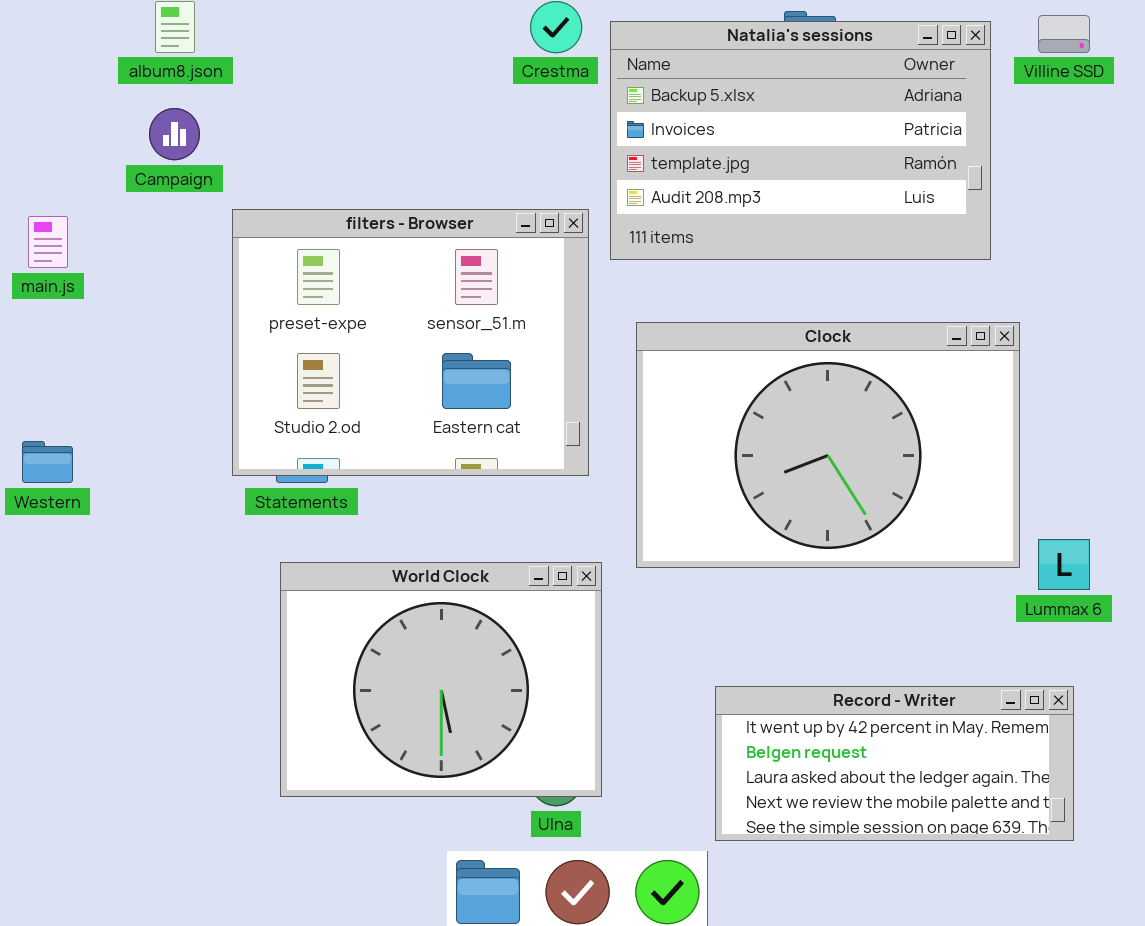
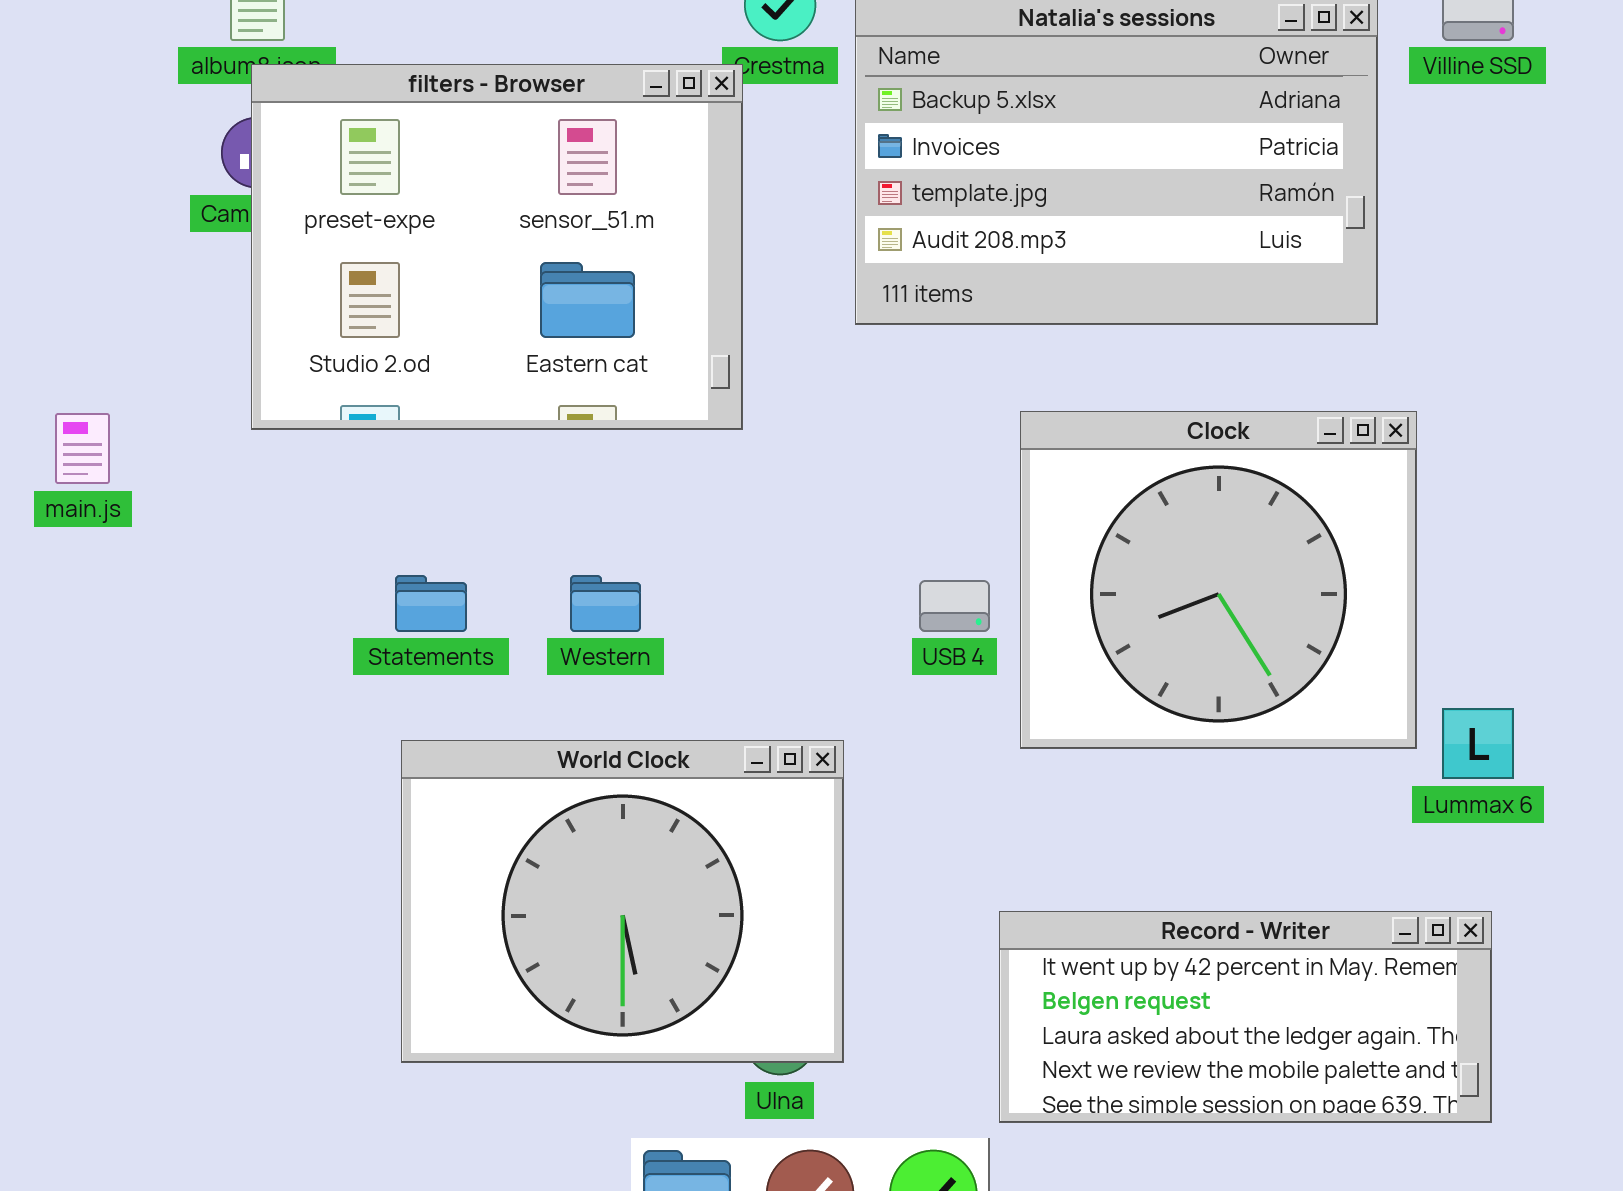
filters - Browser: [232,209,589,476] -> [251,64,743,430], moved
main.js: [28,216,68,268] -> [55,413,110,484], moved
Clock: [636,322,1020,568] -> [1020,411,1417,749], resized
Western: [22,441,73,483] -> [570,575,641,632], moved

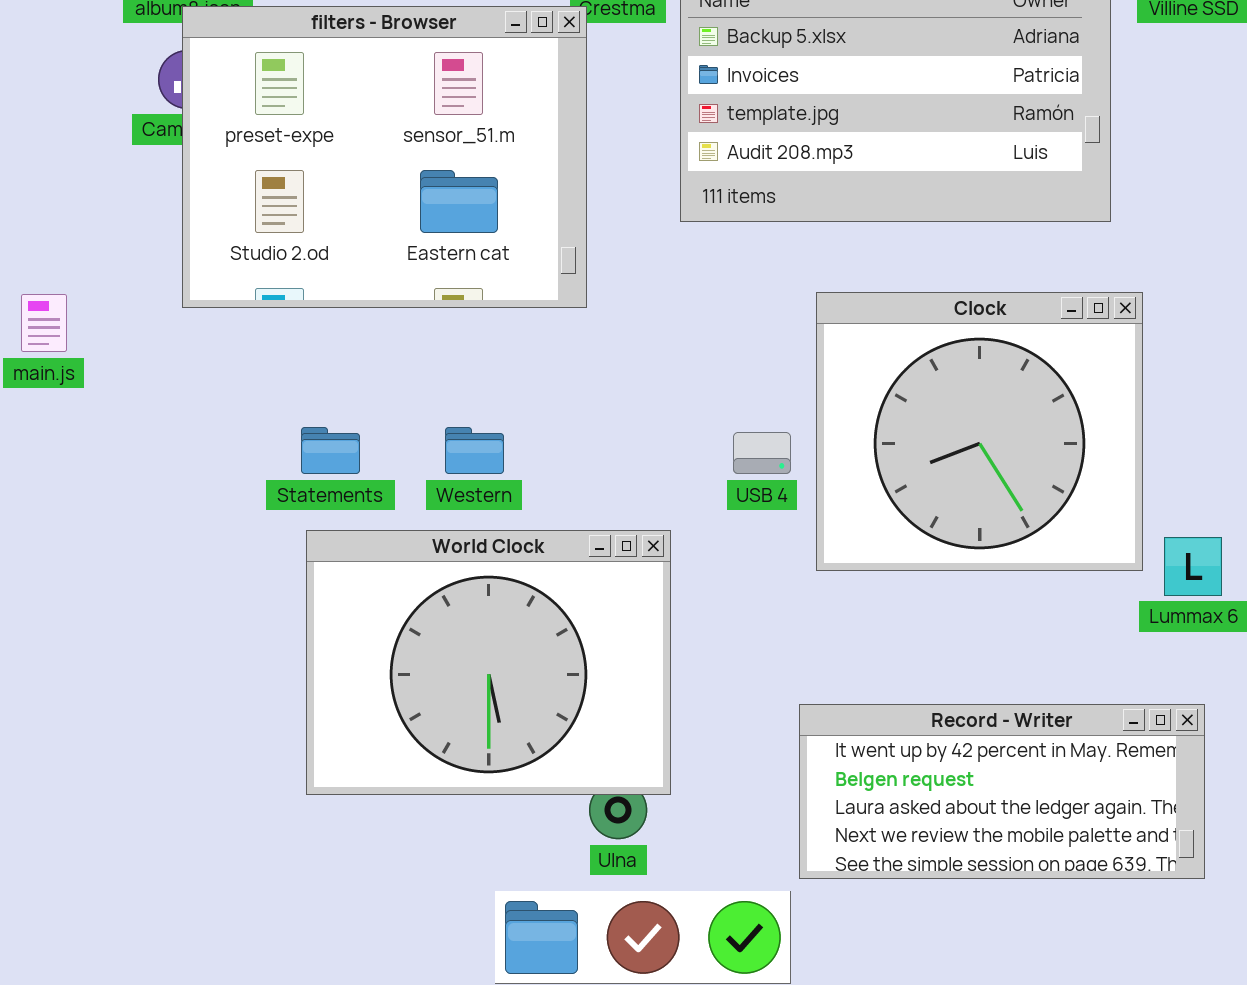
World Clock: [401,740,844,1063] -> [306,530,671,795], moved

